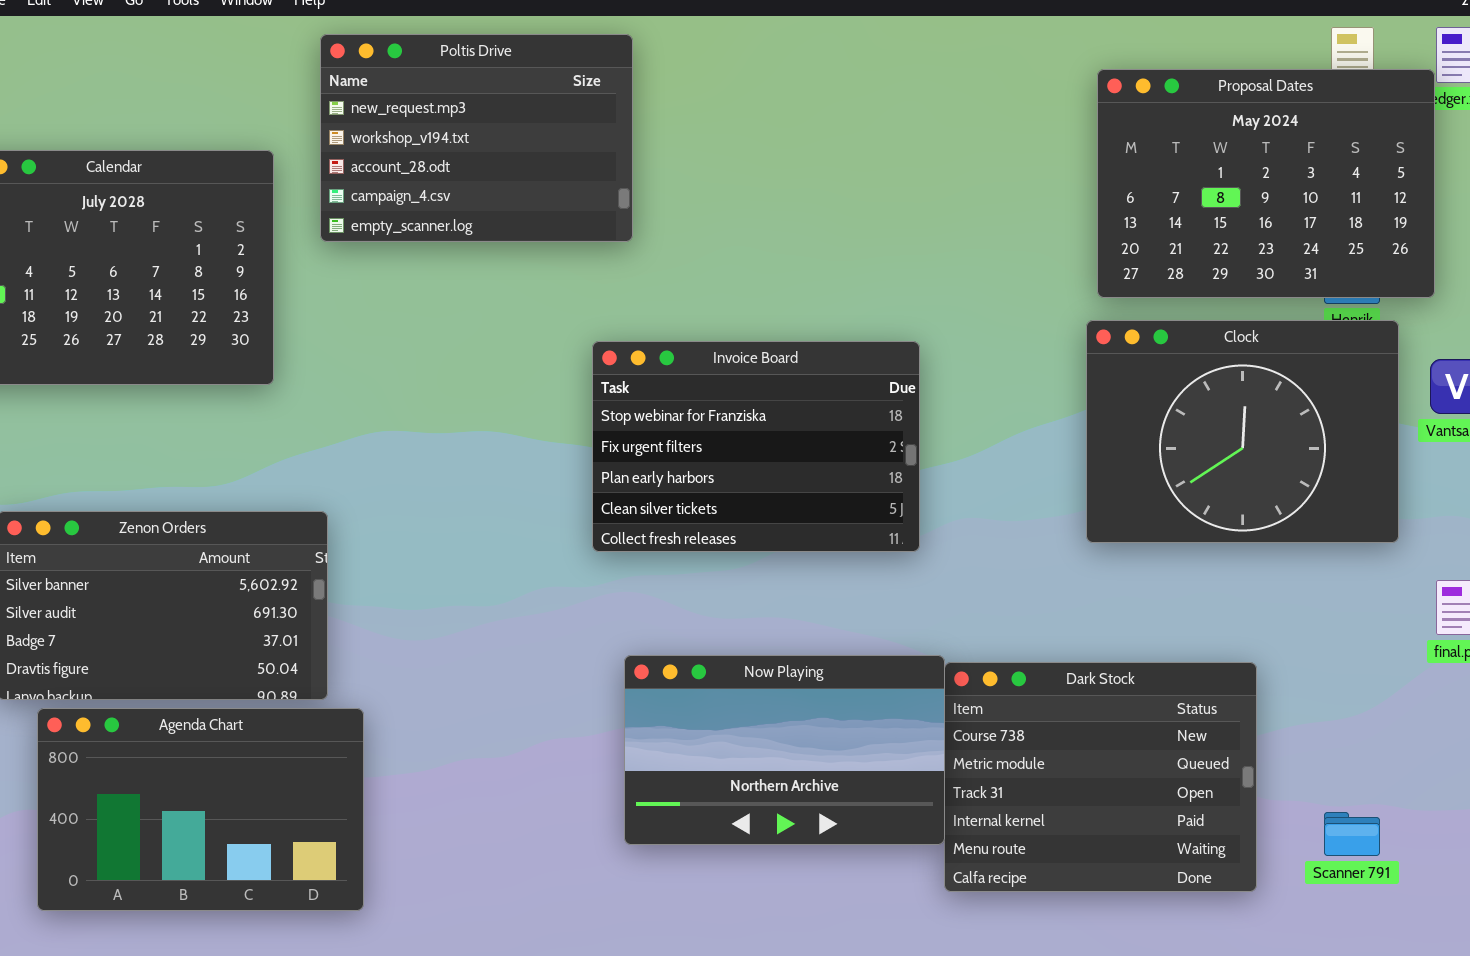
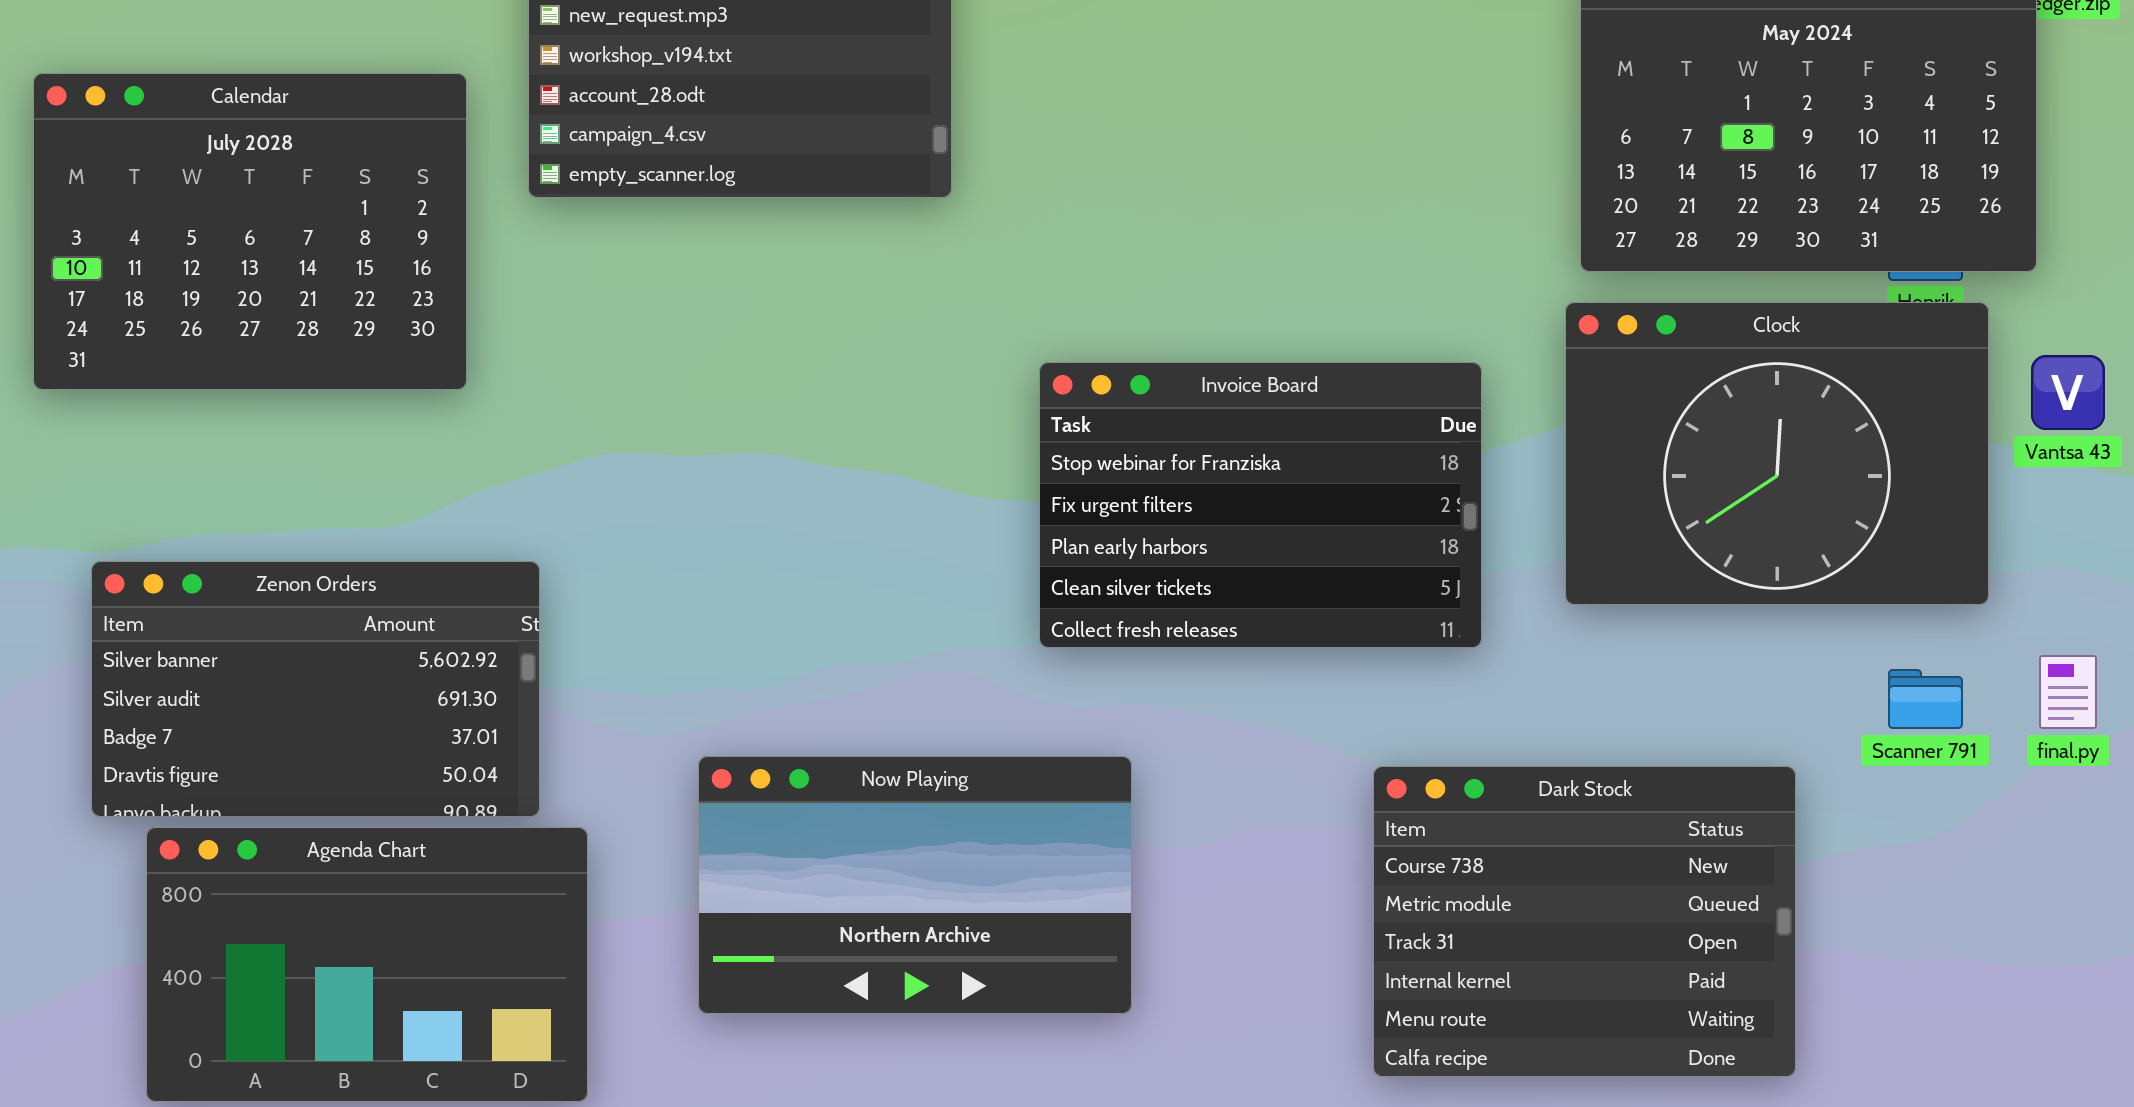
Invoice Board: [592,341,920,552] -> [1039,362,1482,648], moved
Now Playing: [624,655,945,845] -> [698,756,1132,1014], moved
Scanner 791: [1324,812,1380,856] -> [1888,669,1963,729], moved

